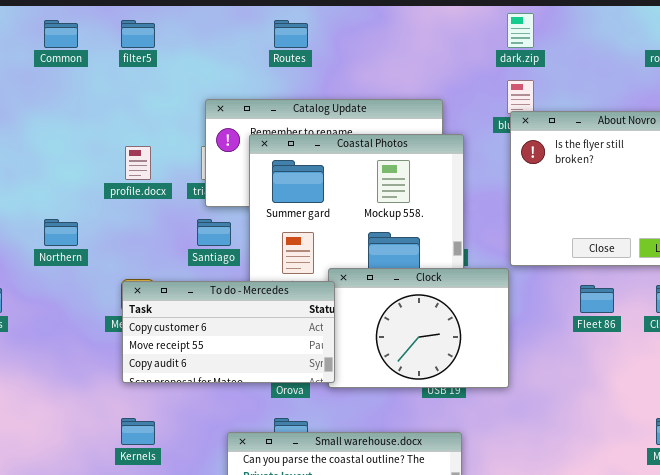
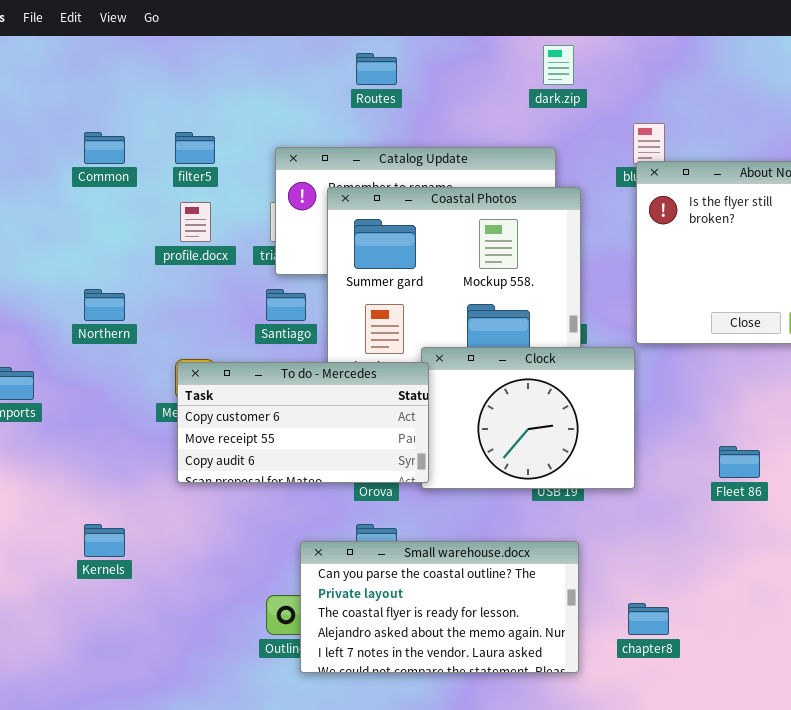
dark.zip: [507,13,534,48] -> [543,45,574,85], moved
Common: [44,20,78,48] -> [84,132,125,164], moved
filter5: [121,20,155,48] -> [175,132,215,164], moved
Fleet 86: [580,285,614,313] -> [719,446,760,478], moved
Kernels: [121,418,155,445] -> [84,524,125,557], moved

